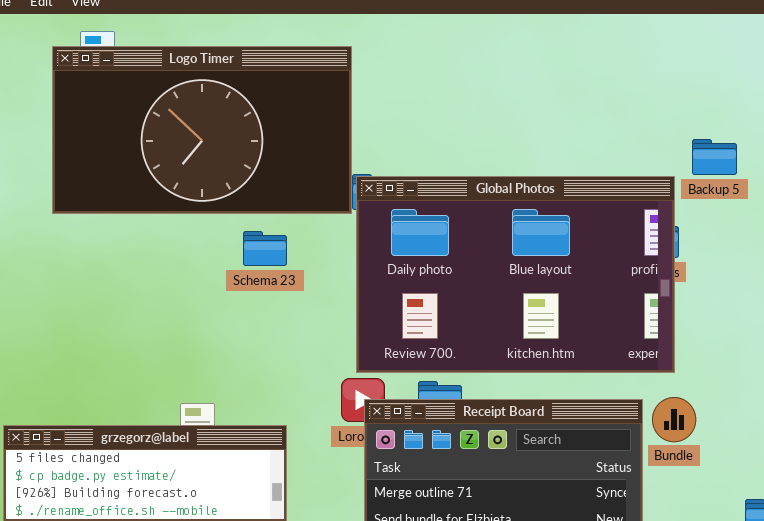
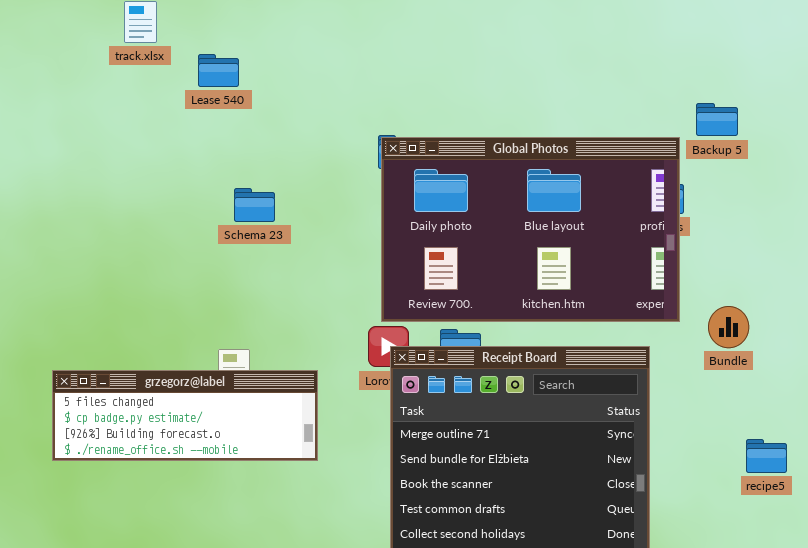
Logo Timer: [52,46,352,214] -> none, closed
Schema 23: [243,231,287,266] -> [234,188,275,222], moved
Bundle: [652,397,696,442] -> [708,306,749,348], moved

